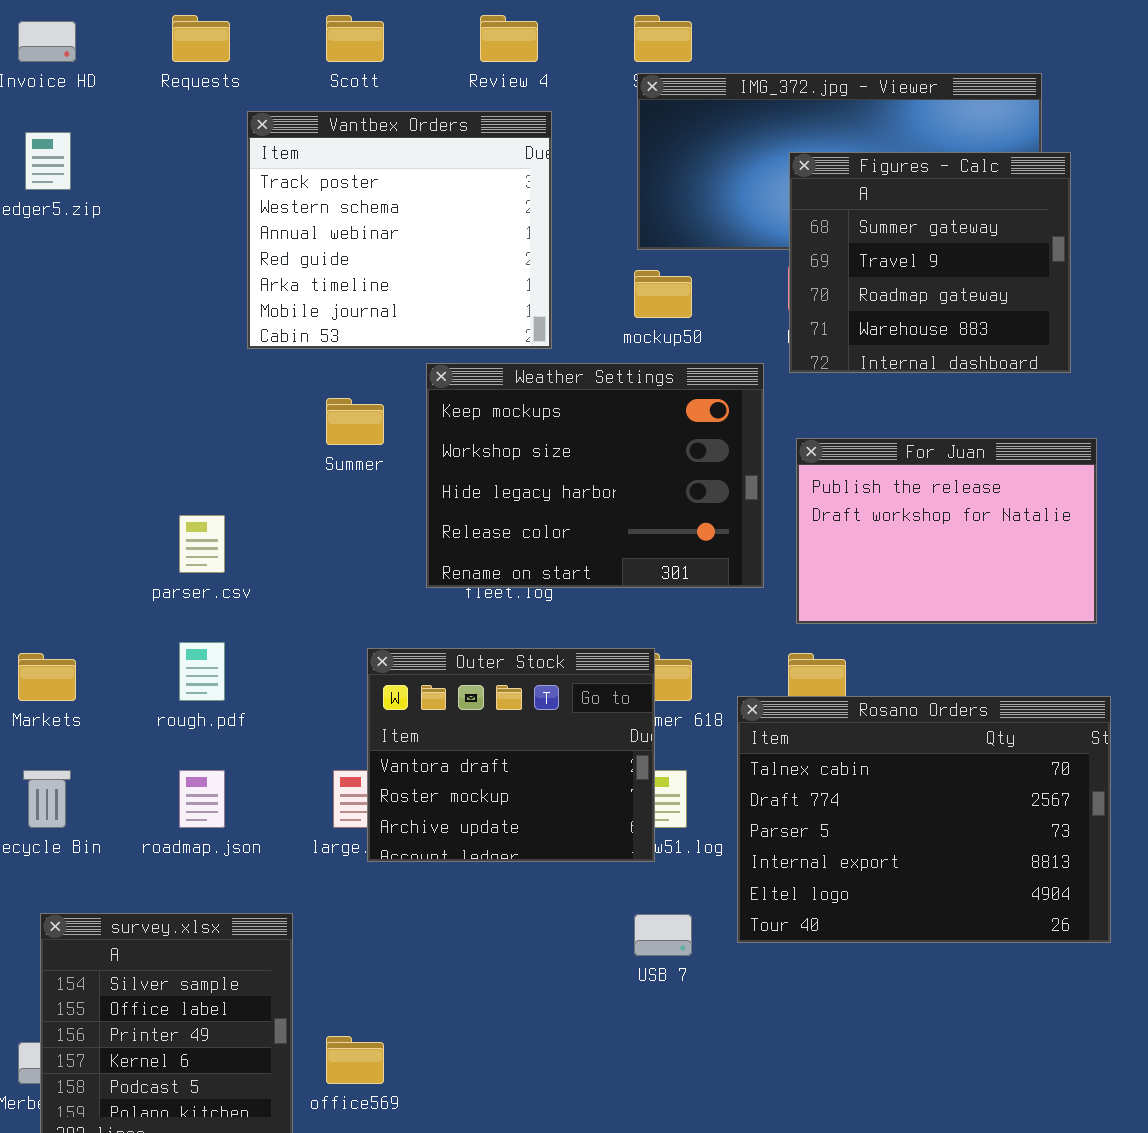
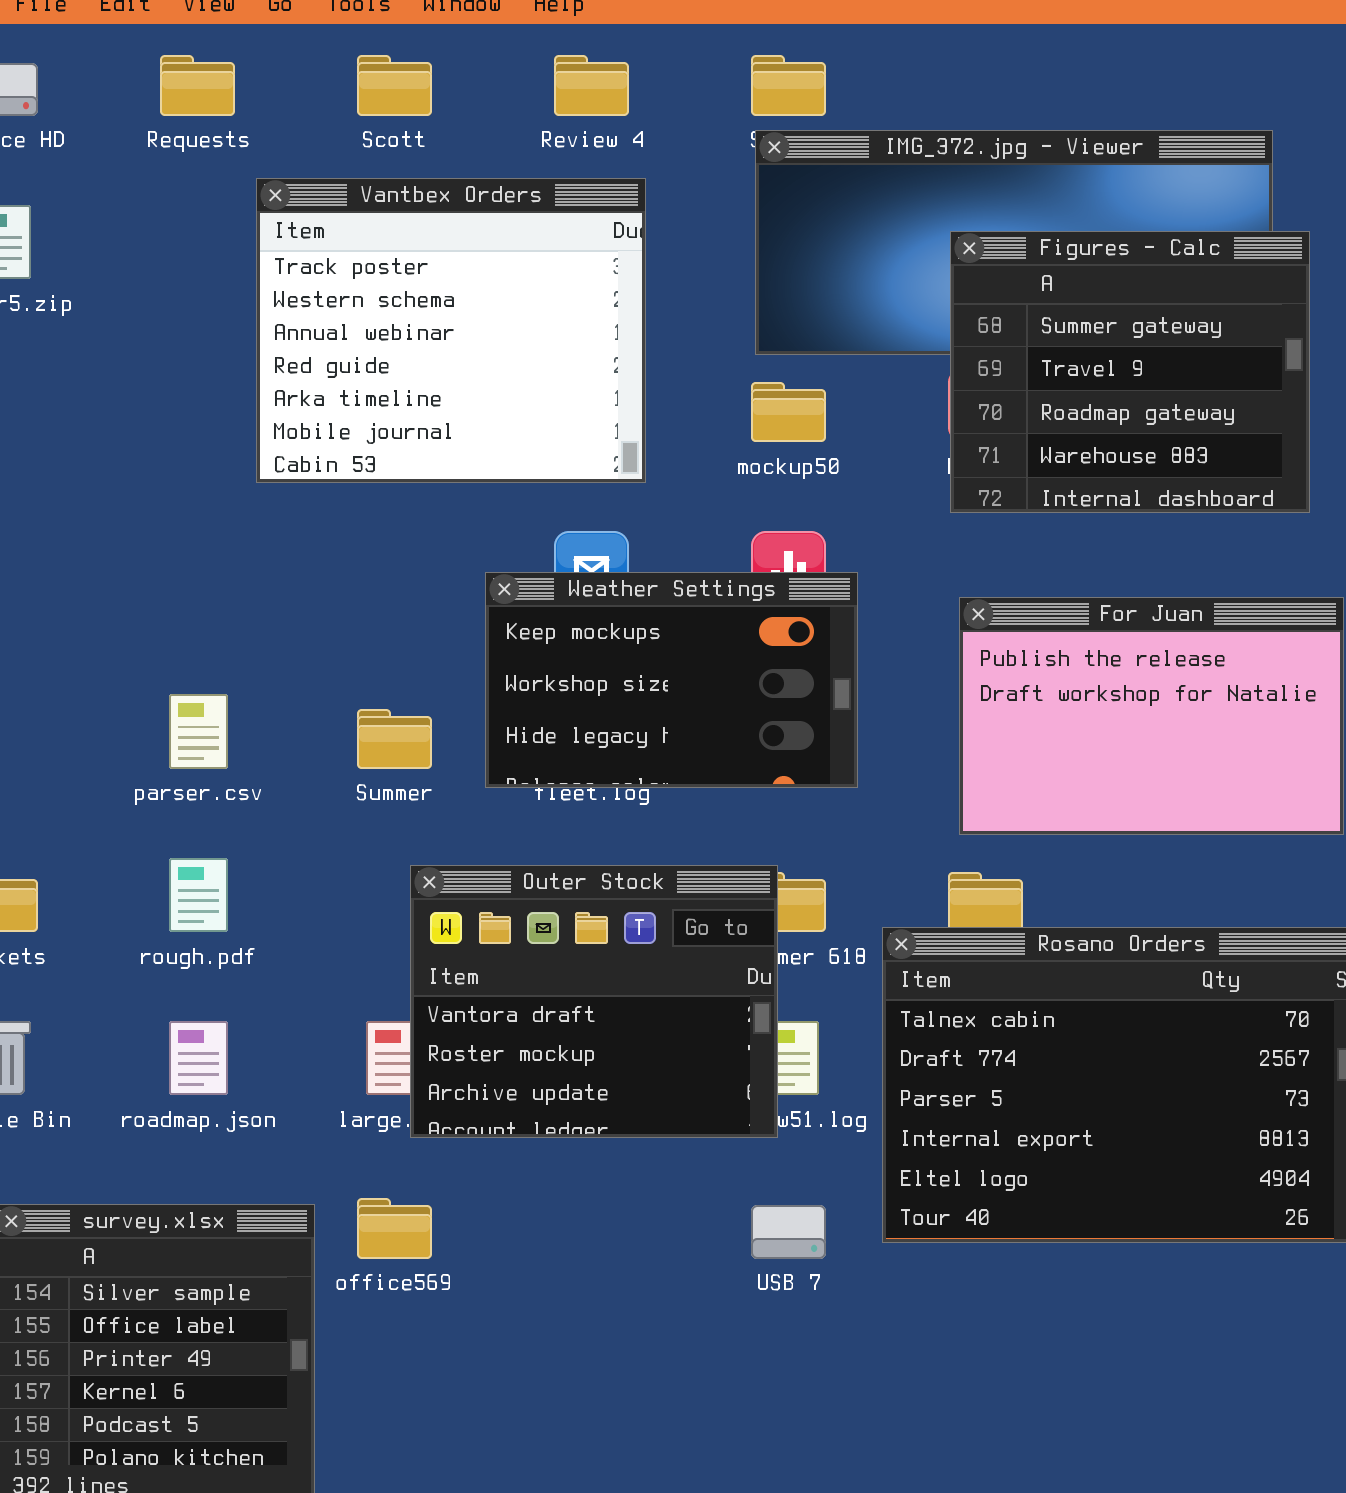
Weather Settings: [426,363,764,588] -> [485,572,858,788], resized
Summer: [326,398,384,445] -> [357,709,432,769], moved
office569: [326,1036,384,1084] -> [357,1198,432,1259], moved

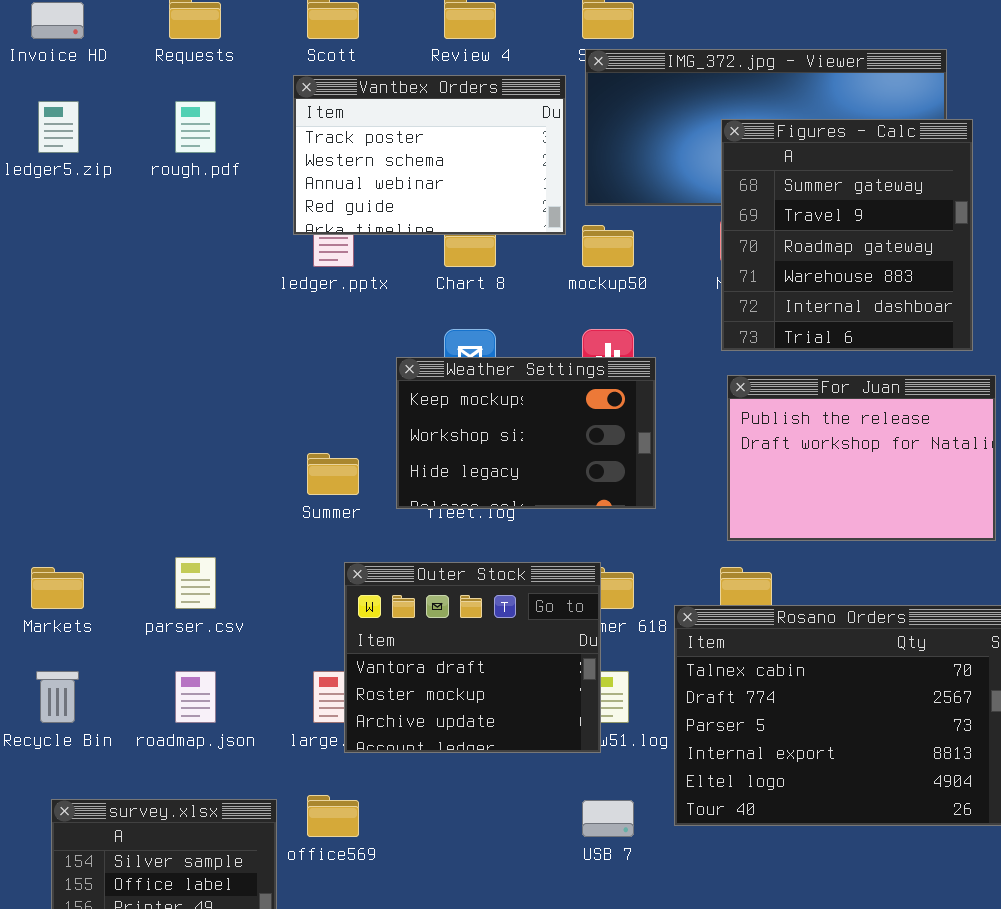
Vantbex Orders: [256,178,646,483] -> [293,75,566,235], moved, resized
Figures - Calc: [950,231,1310,513] -> [721,119,973,351], resized
parser.csv: [169,694,228,769] -> [175,557,216,609], moved
rough.pdf: [169,858,228,932] -> [175,101,216,153], moved

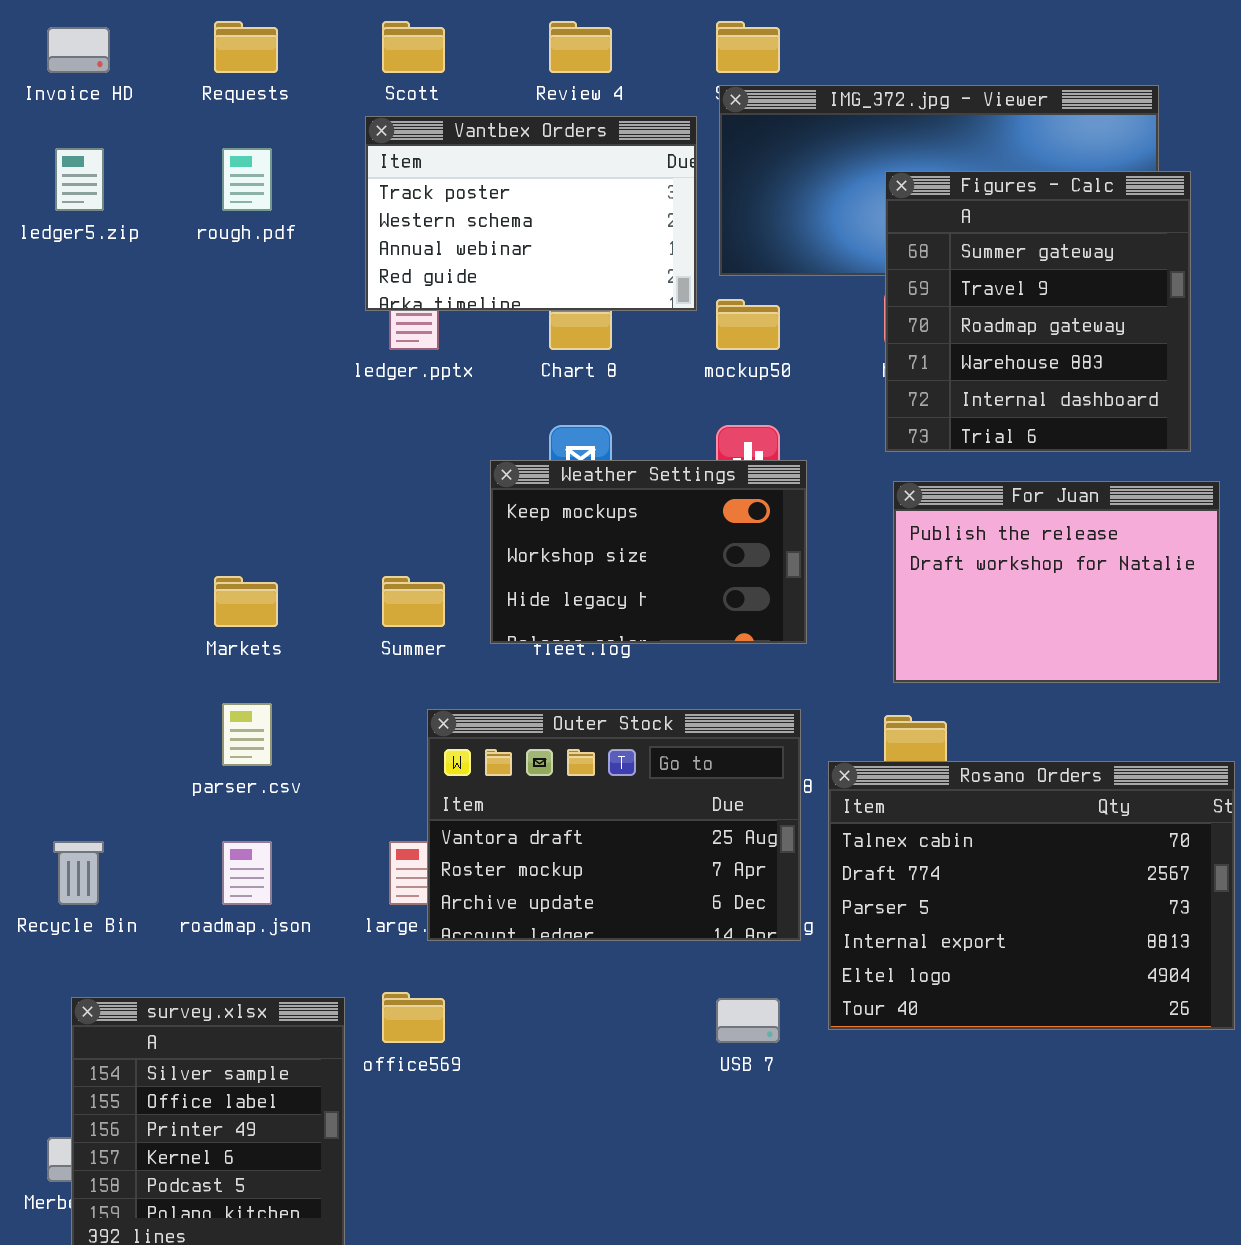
Outer Stock: [344,562,601,753] -> [427,709,801,941], resized
Markets: [31,567,84,609] -> [214,576,278,627], moved

